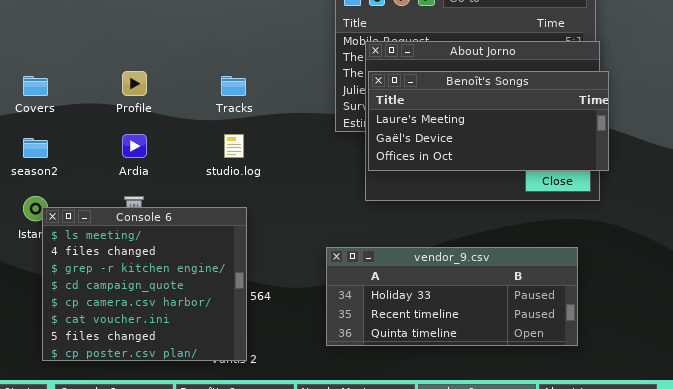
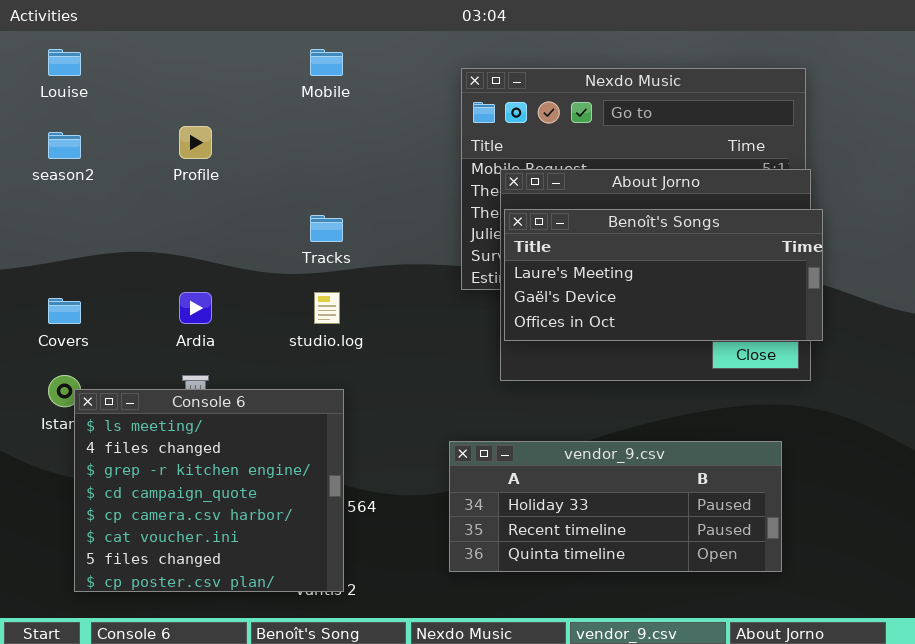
Profile: [122,71,147,96] -> [179,126,212,159], moved
Covers: [23,76,48,96] -> [48,298,81,324], moved
season2: [23,138,48,158] -> [48,132,81,159], moved

